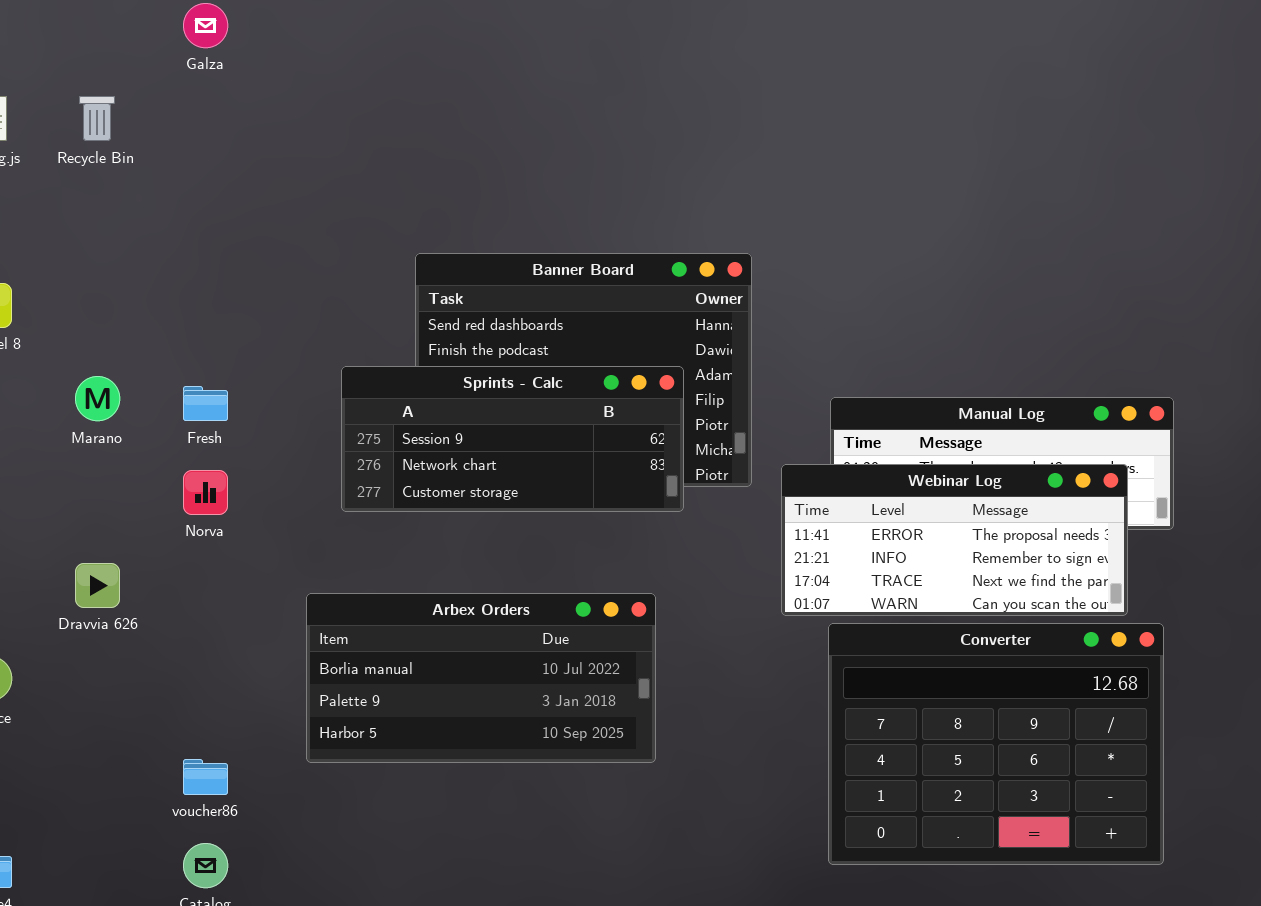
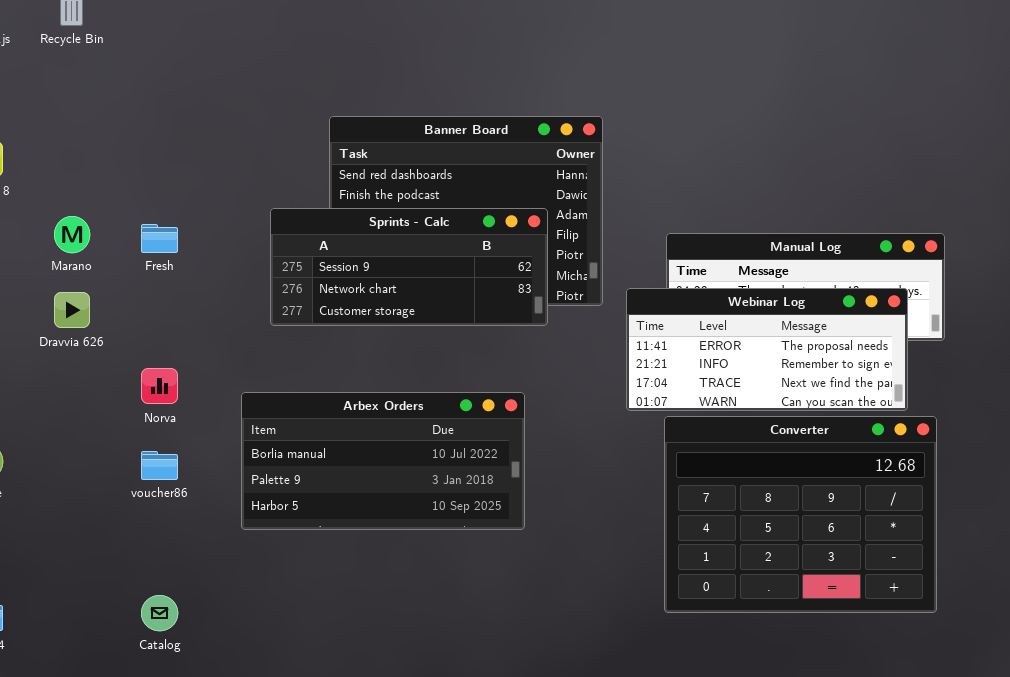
Norva: [183,470,228,515] -> [141,368,178,404], moved
Dravvia 626: [75,563,120,608] -> [54,292,90,328], moved
voucher86: [183,759,228,795] -> [141,451,178,480], moved

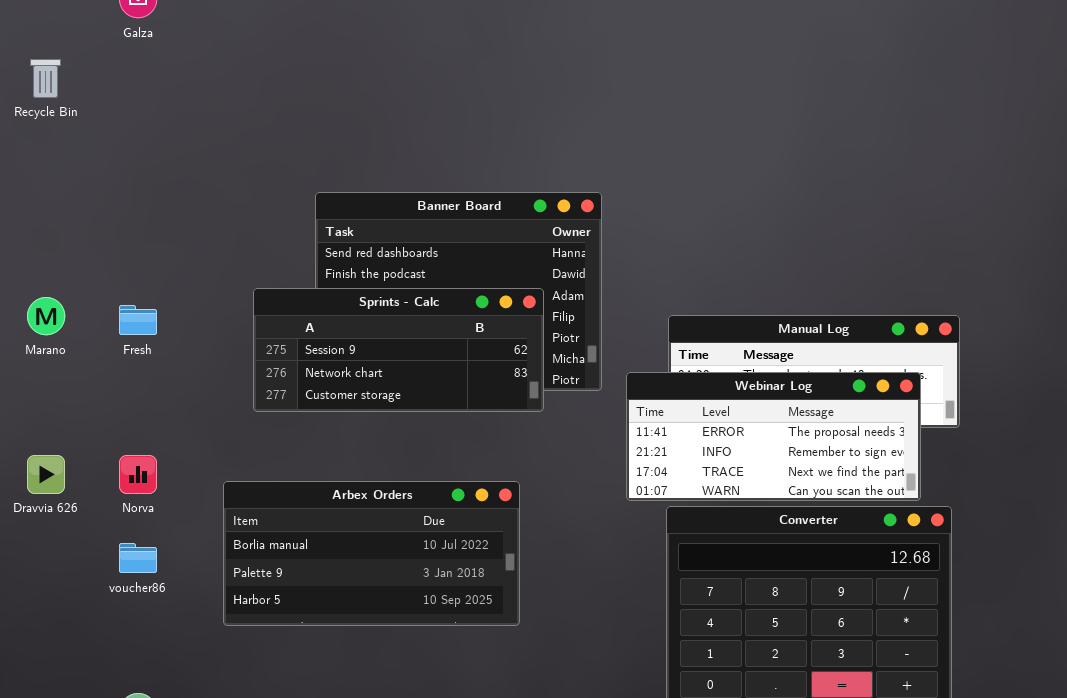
Dravvia 626: [54,292,90,328] -> [27,455,65,494], moved

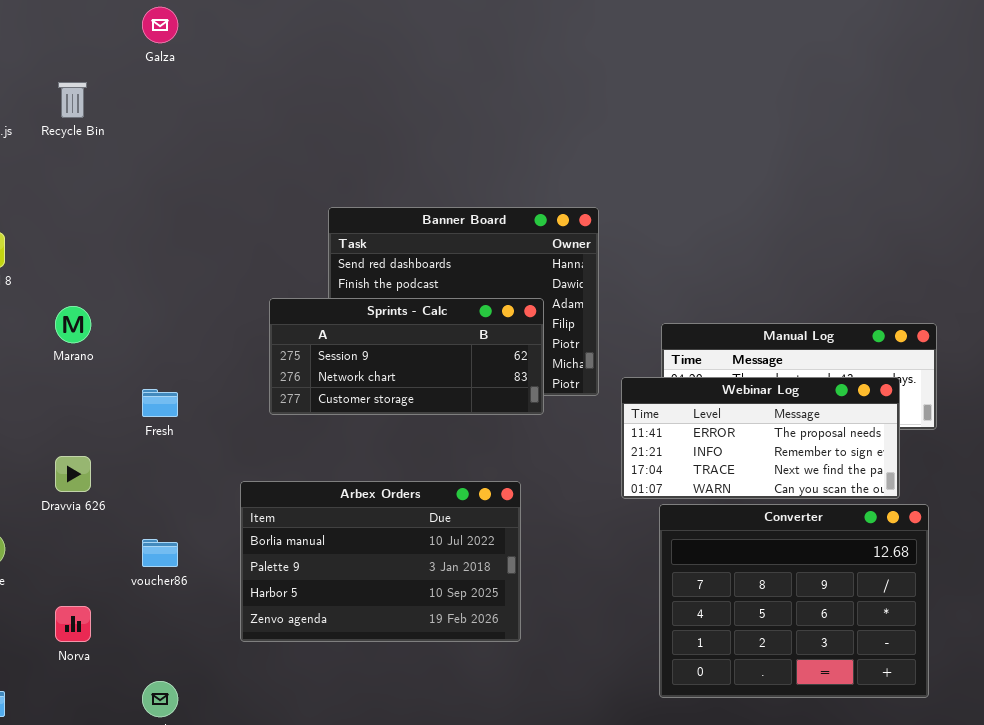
Fresh: [119,305,157,335] -> [142,389,178,417], moved
Norva: [119,455,157,494] -> [55,606,91,642], moved
Arbex Orders: [223,481,520,626] -> [240,481,521,642], resized

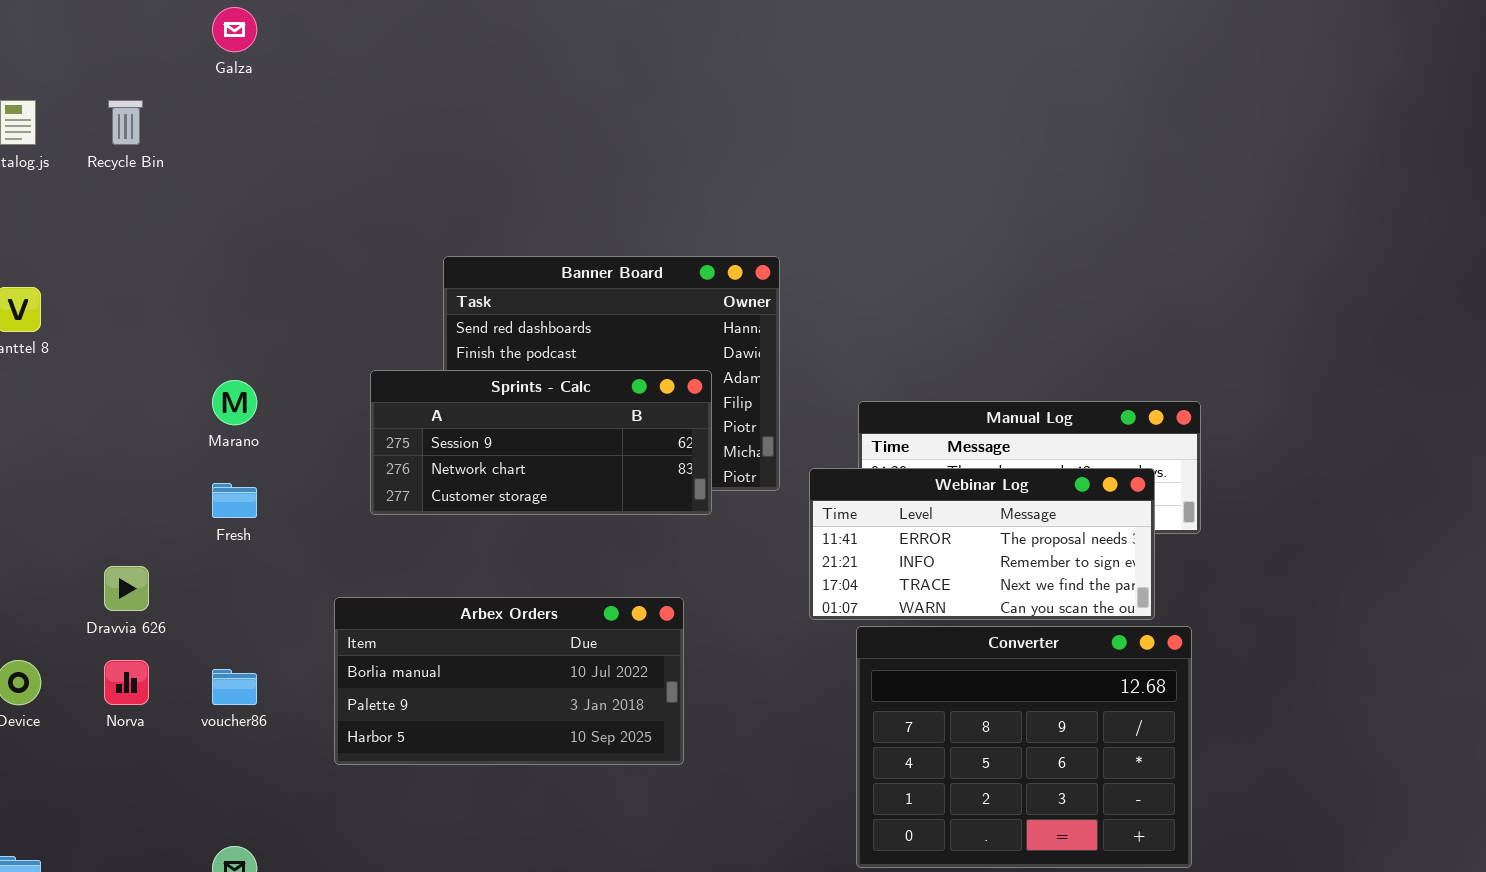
Marano: [55,306,91,343] -> [212,380,257,425], moved
Arbex Orders: [240,481,521,642] -> [334,597,684,765], resized
Norva: [55,606,91,642] -> [104,660,149,705], moved

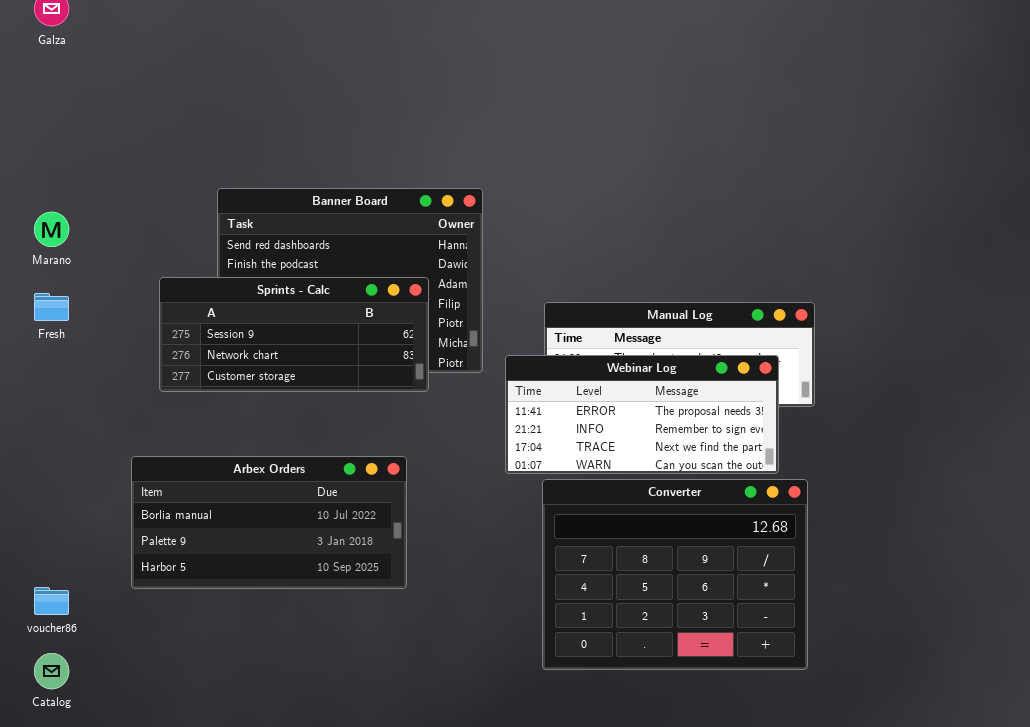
Marano: [212,380,257,425] -> [34,212,69,247], moved
Fresh: [212,483,257,518] -> [34,293,69,321], moved
voucher86: [212,669,257,705] -> [34,587,69,615], moved

